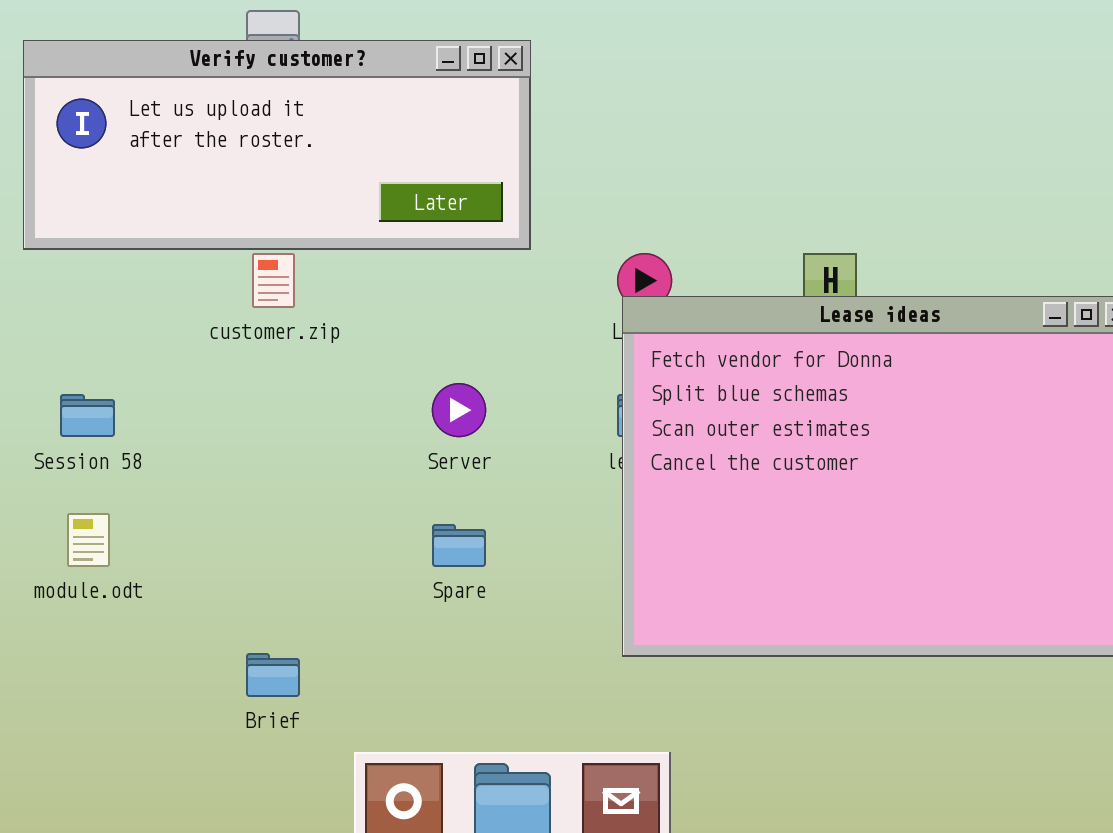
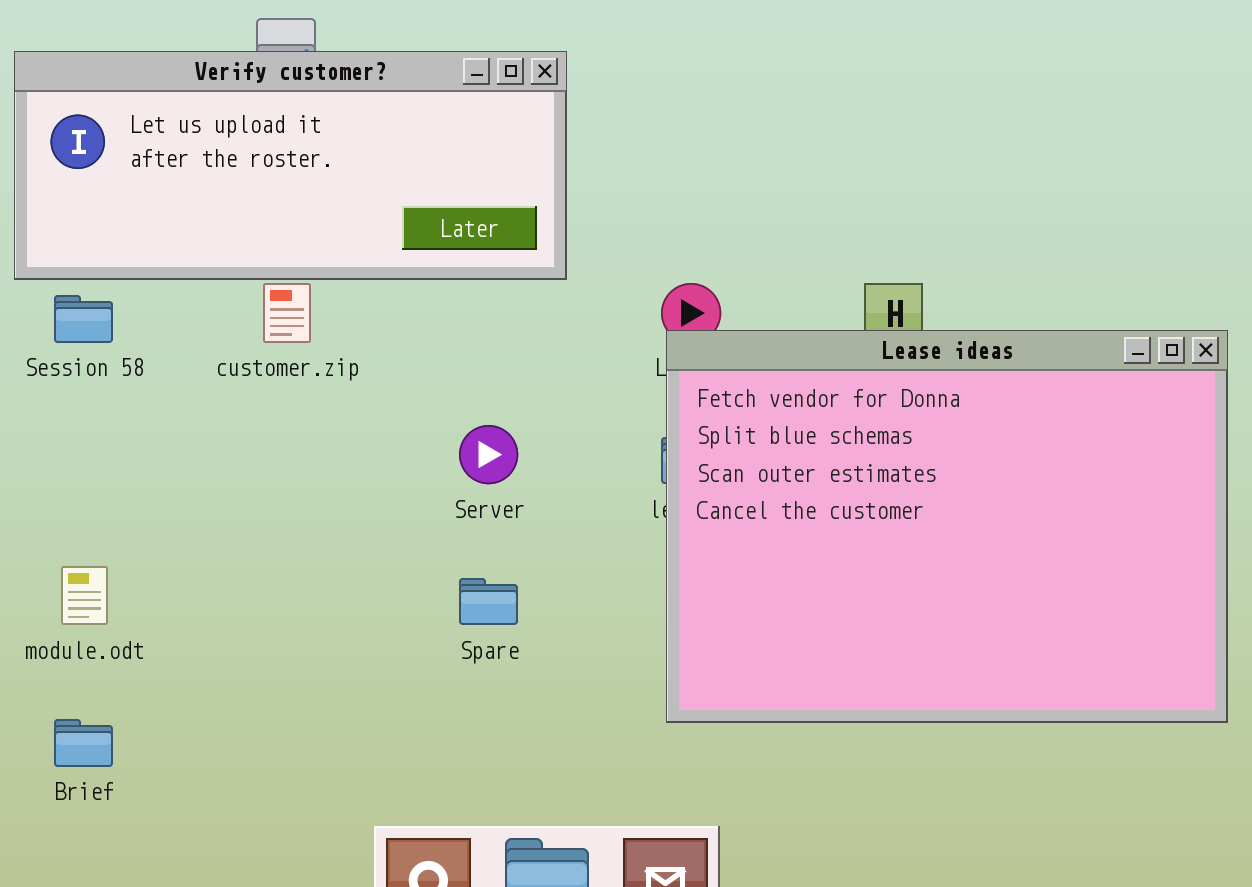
Session 58: [60,394,115,437] -> [54,295,113,343], moved
Brief: [246,653,300,697] -> [54,719,113,767], moved

